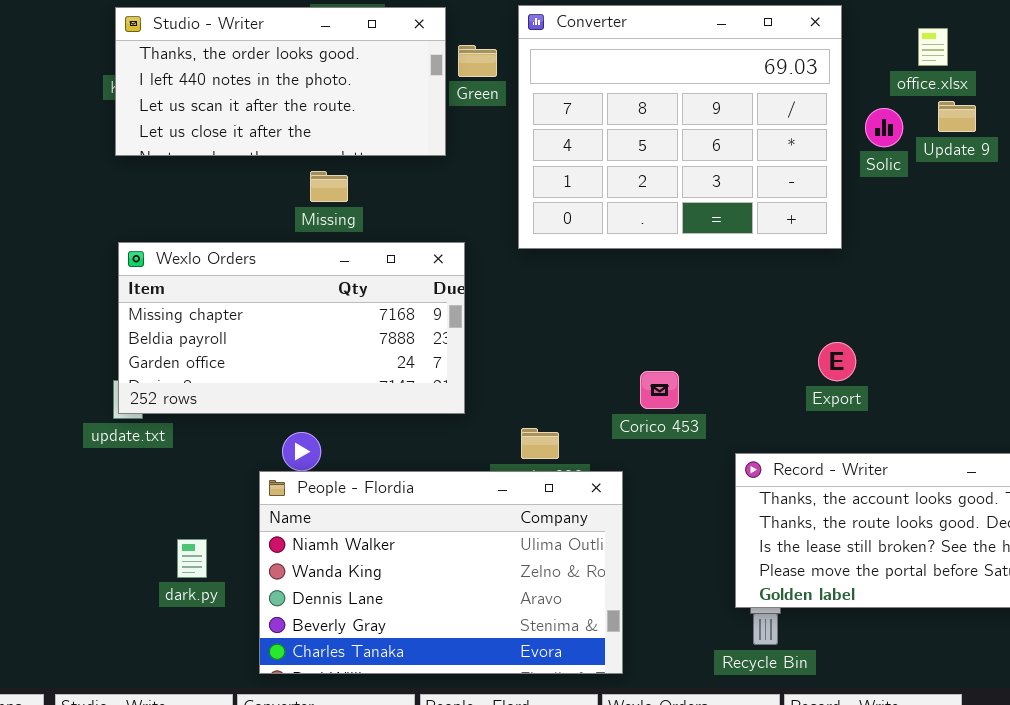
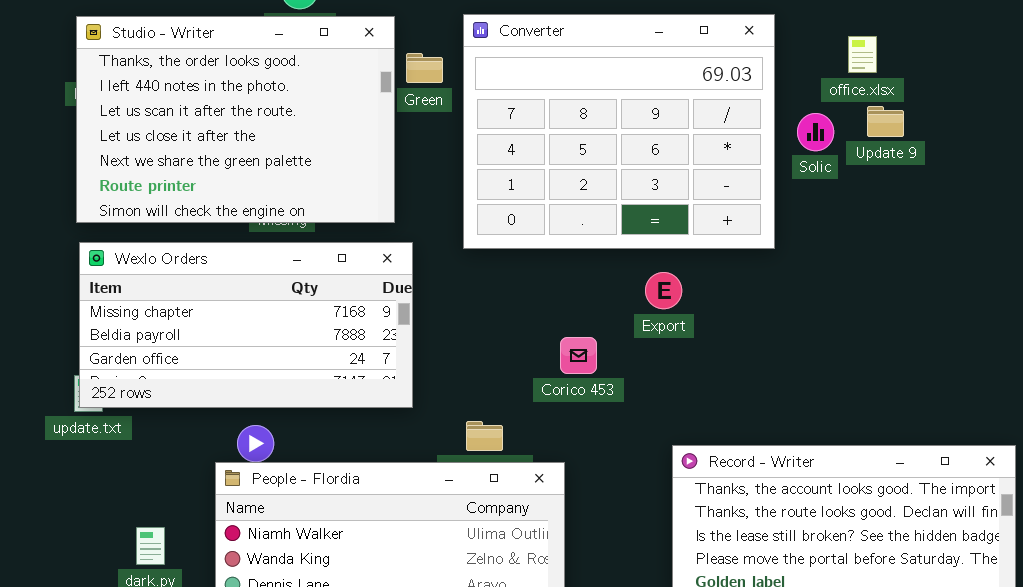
Studio - Writer: [115,7,446,156] -> [76,16,395,223], resized
Export: [818,342,856,381] -> [645,272,682,309], moved
Corico 453: [640,371,679,409] -> [560,337,597,374], moved

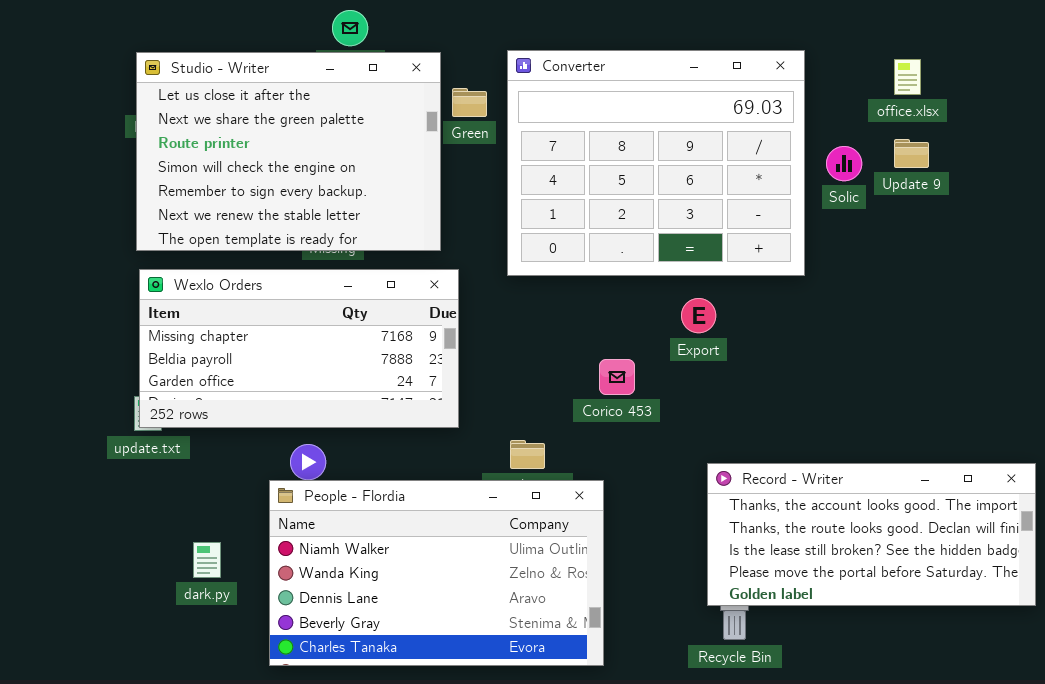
Studio - Writer: [76,16,395,223] -> [136,52,441,251], scrolled down 3 rows
office.xlsx: [848,36,877,73] -> [894,59,921,95], moved

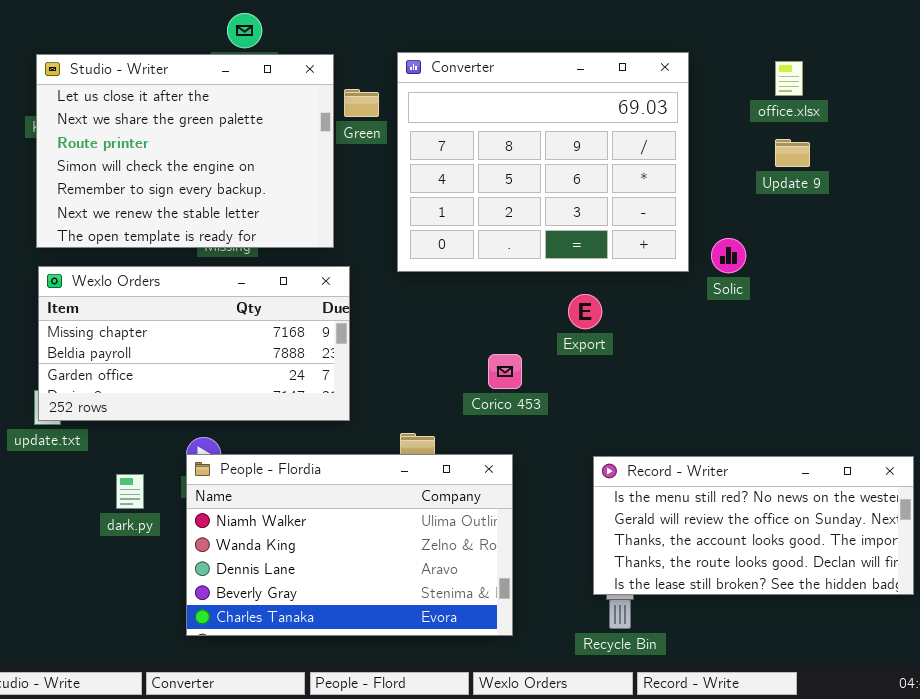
Solic: [826,146,862,181] -> [711,238,746,273], moved
Record - Writer: [707,463,1036,606] -> [593,456,914,595], scrolled up 2 rows
People - Flordia: [269,480,604,666] -> [186,454,513,636], moved
dark.py: [193,542,221,578] -> [116,474,144,509], moved

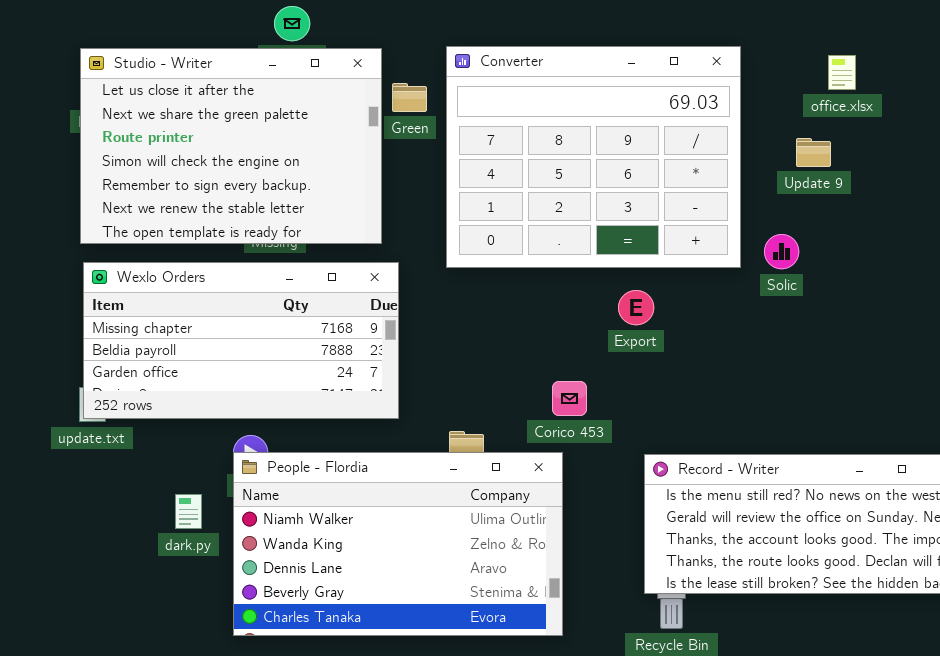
Update 9: [775,139,810,167] -> [796,138,831,167], moved
Corico 453: [488,354,522,389] -> [552,381,587,416], moved
dark.py: [116,474,144,509] -> [175,494,202,529], moved

